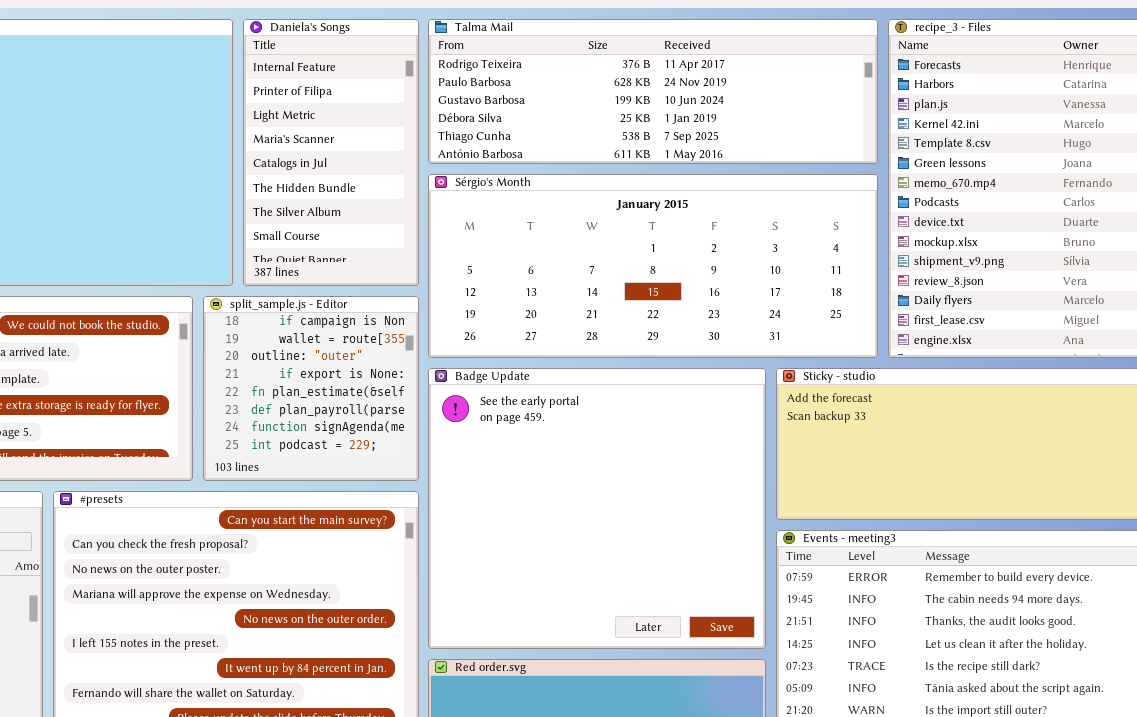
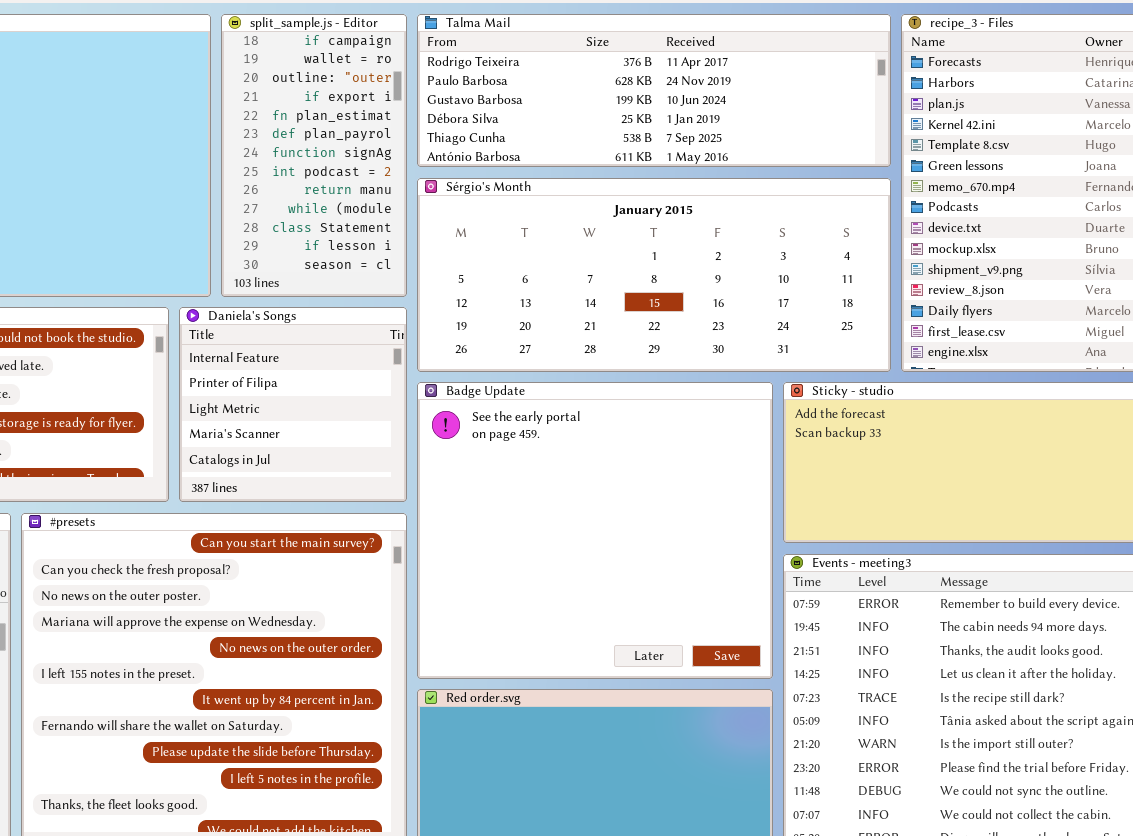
Daniela's Songs: [243,19,419,286] -> [179,307,407,502], moved, resized
split_sample.js - Editor: [203,296,419,481] -> [221,14,407,297], moved, resized

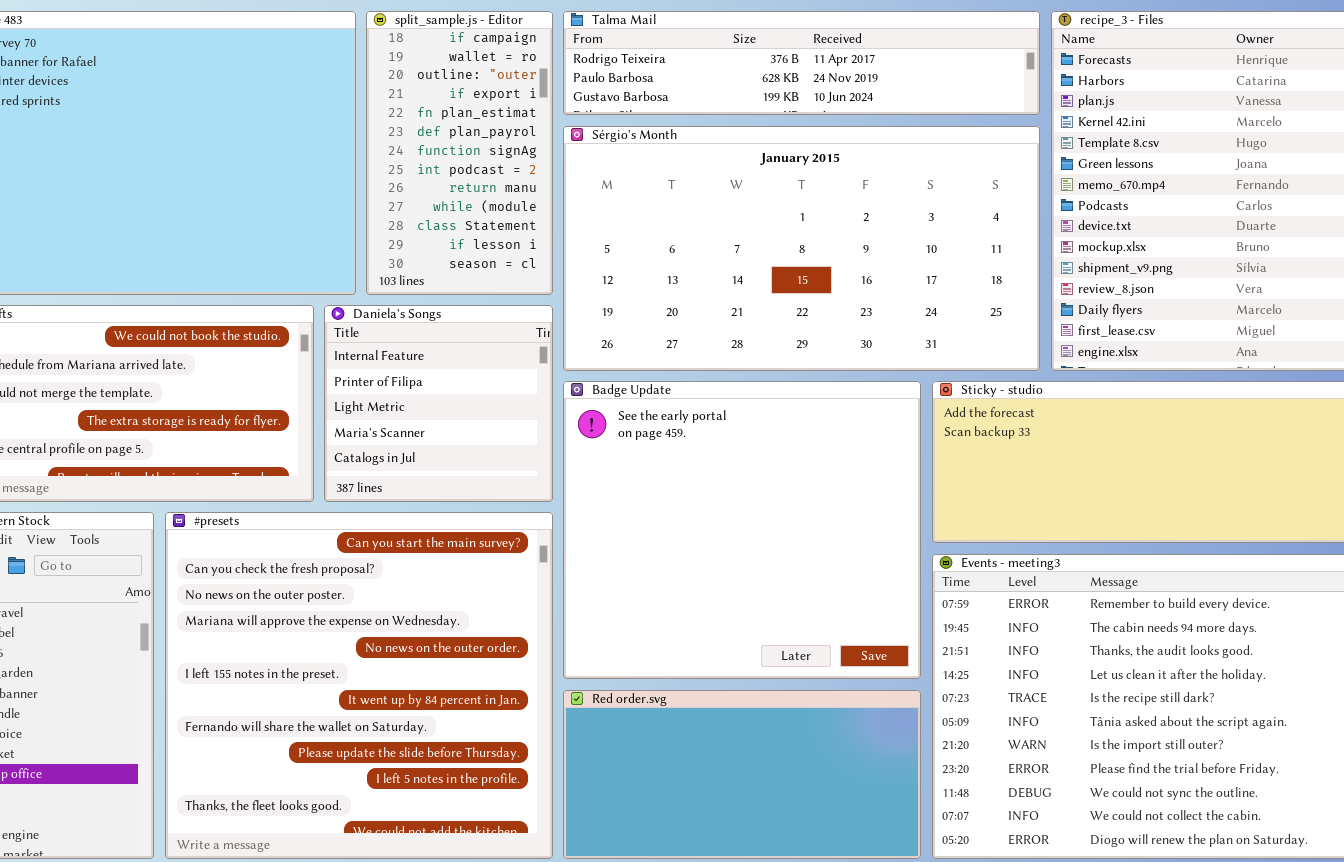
Talma Mail: [417,14,891,167] -> [563,11,1040,115], resized
Sérgio's Month: [417,178,891,372] -> [563,126,1040,371], resized

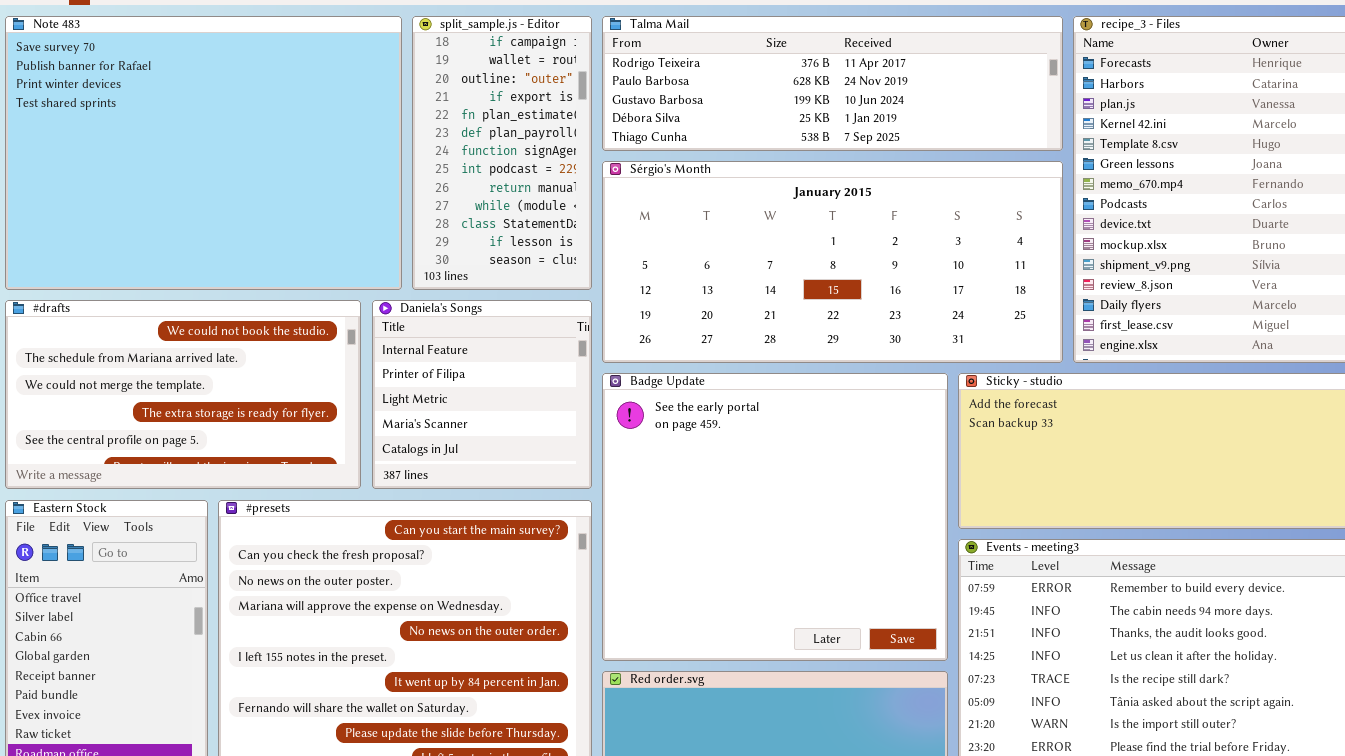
Talma Mail: [563,11,1040,115] -> [602,16,1063,151], resized
Sérgio's Month: [563,126,1040,371] -> [602,161,1063,363], resized

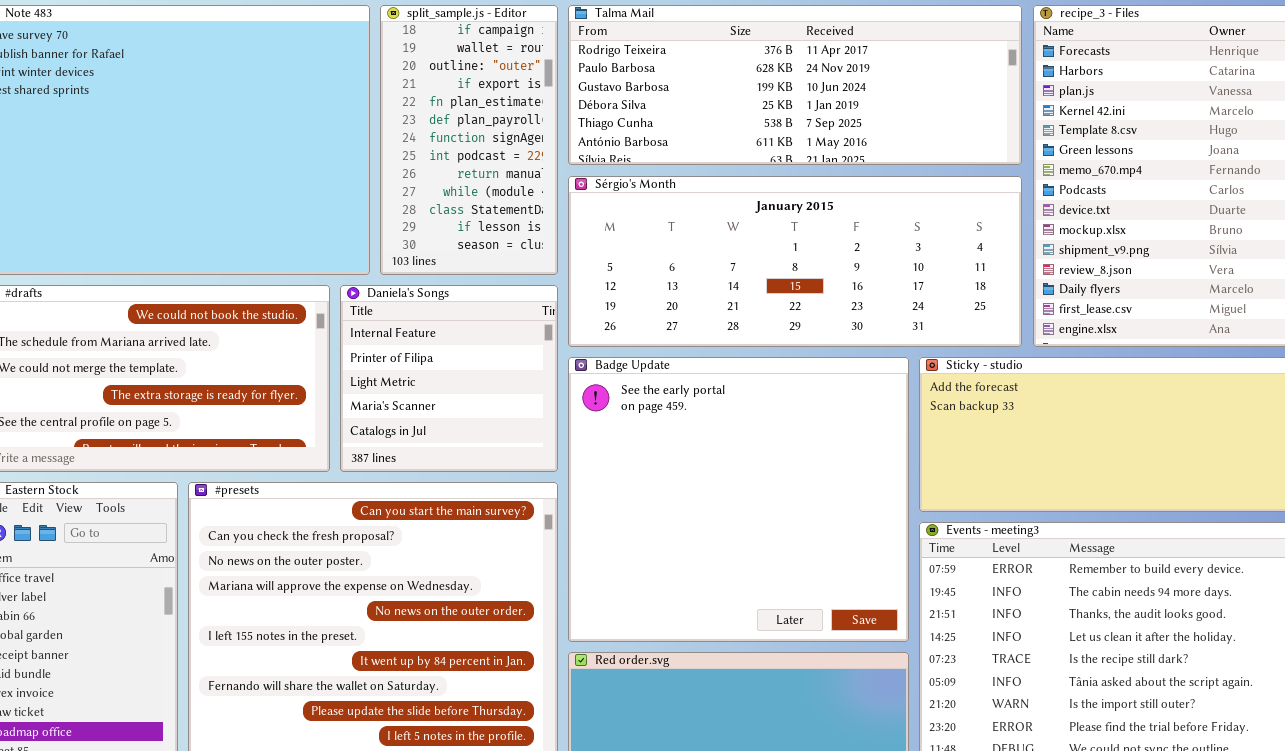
Talma Mail: [602,16,1063,151] -> [568,5,1022,165], resized
Sérgio's Month: [602,161,1063,363] -> [568,176,1022,347], resized

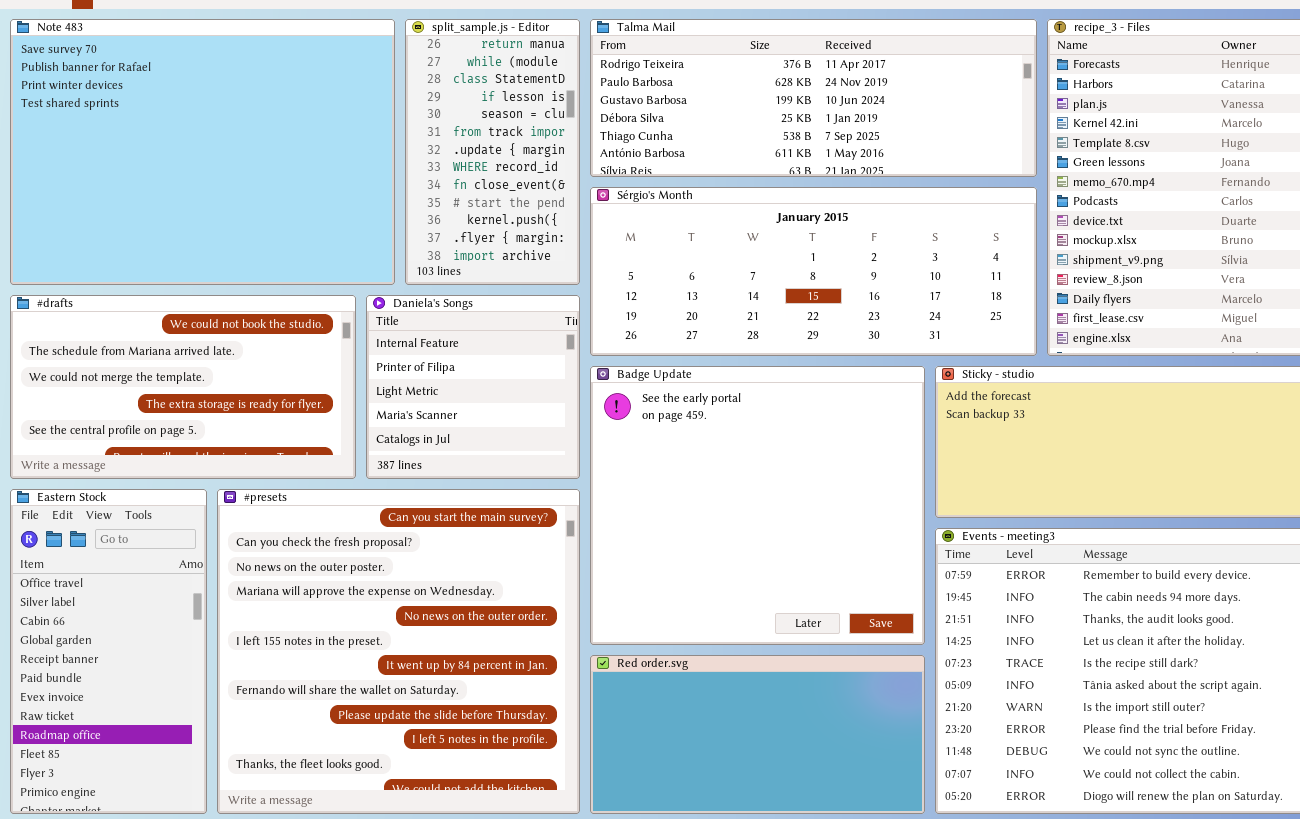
split_sample.js - Editor: [380,5,558,275] -> [405,19,580,285], scrolled down 8 rows

